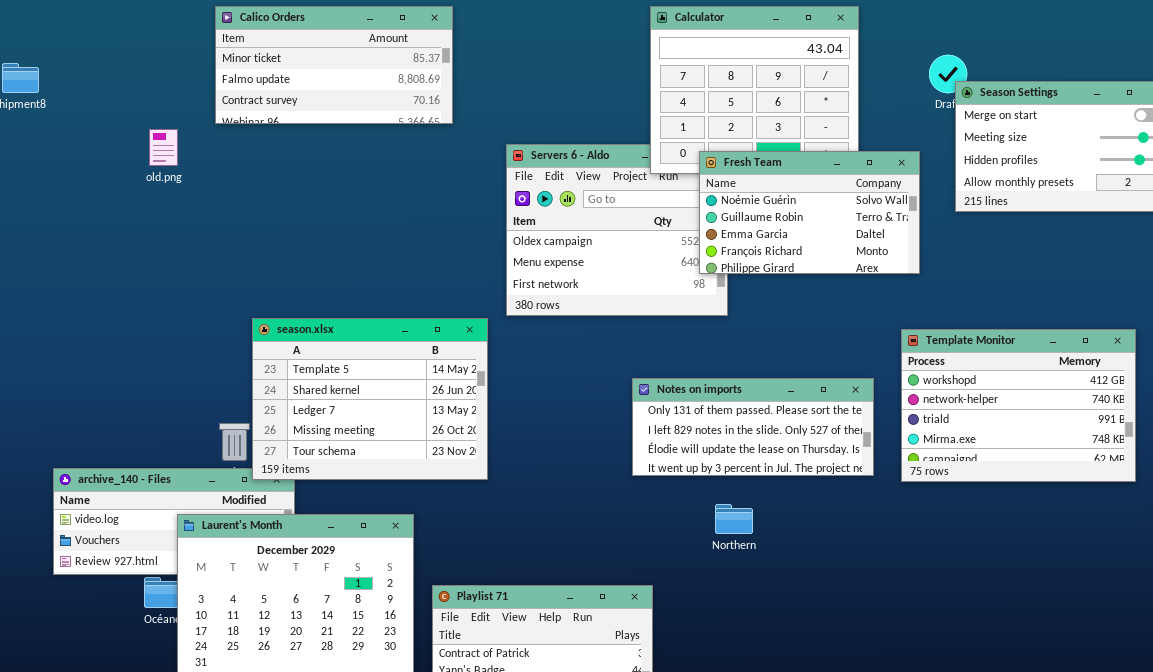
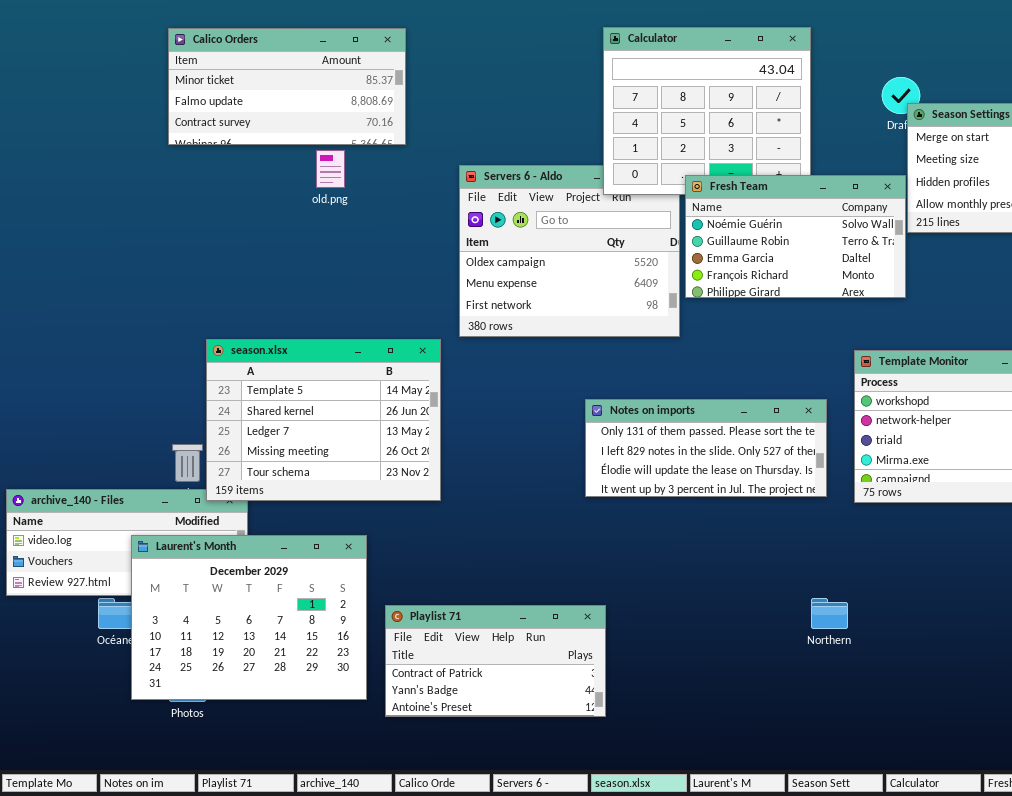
old.png: [149,129,178,166] -> [316,150,345,188], moved
Fresh Team: [699,151,920,274] -> [685,175,906,298], moved
Northern: [715,504,753,534] -> [811,598,848,629], moved

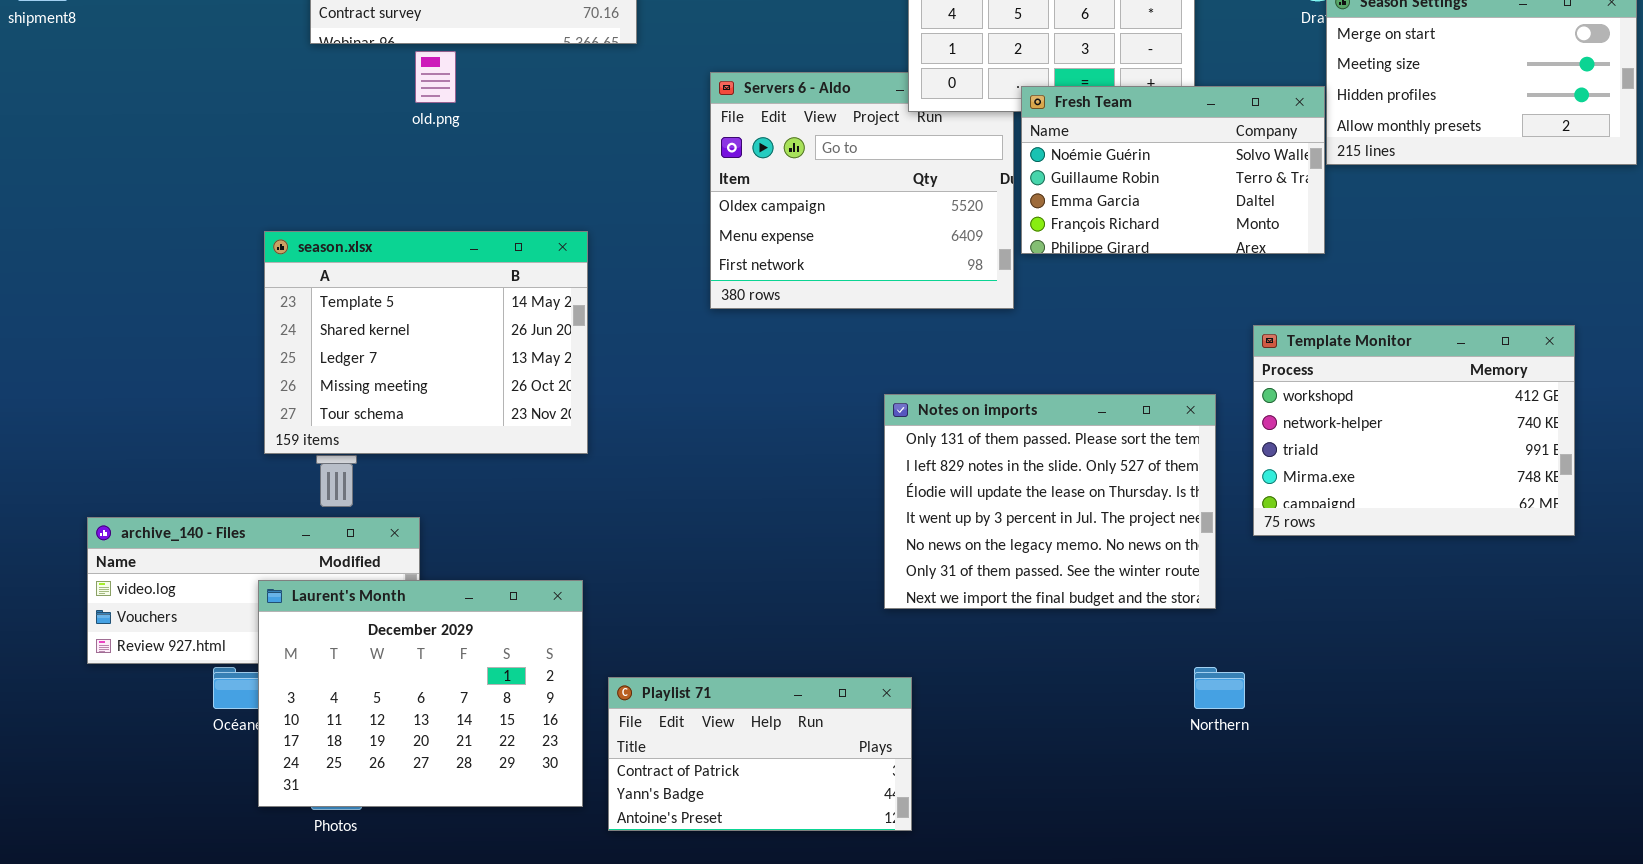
old.png: [316,150,345,188] -> [415,51,456,103], moved
season.xlsx: [206,339,441,501] -> [264,231,588,454], moved
Notes on imports: [585,399,827,497] -> [884,394,1216,609], resized

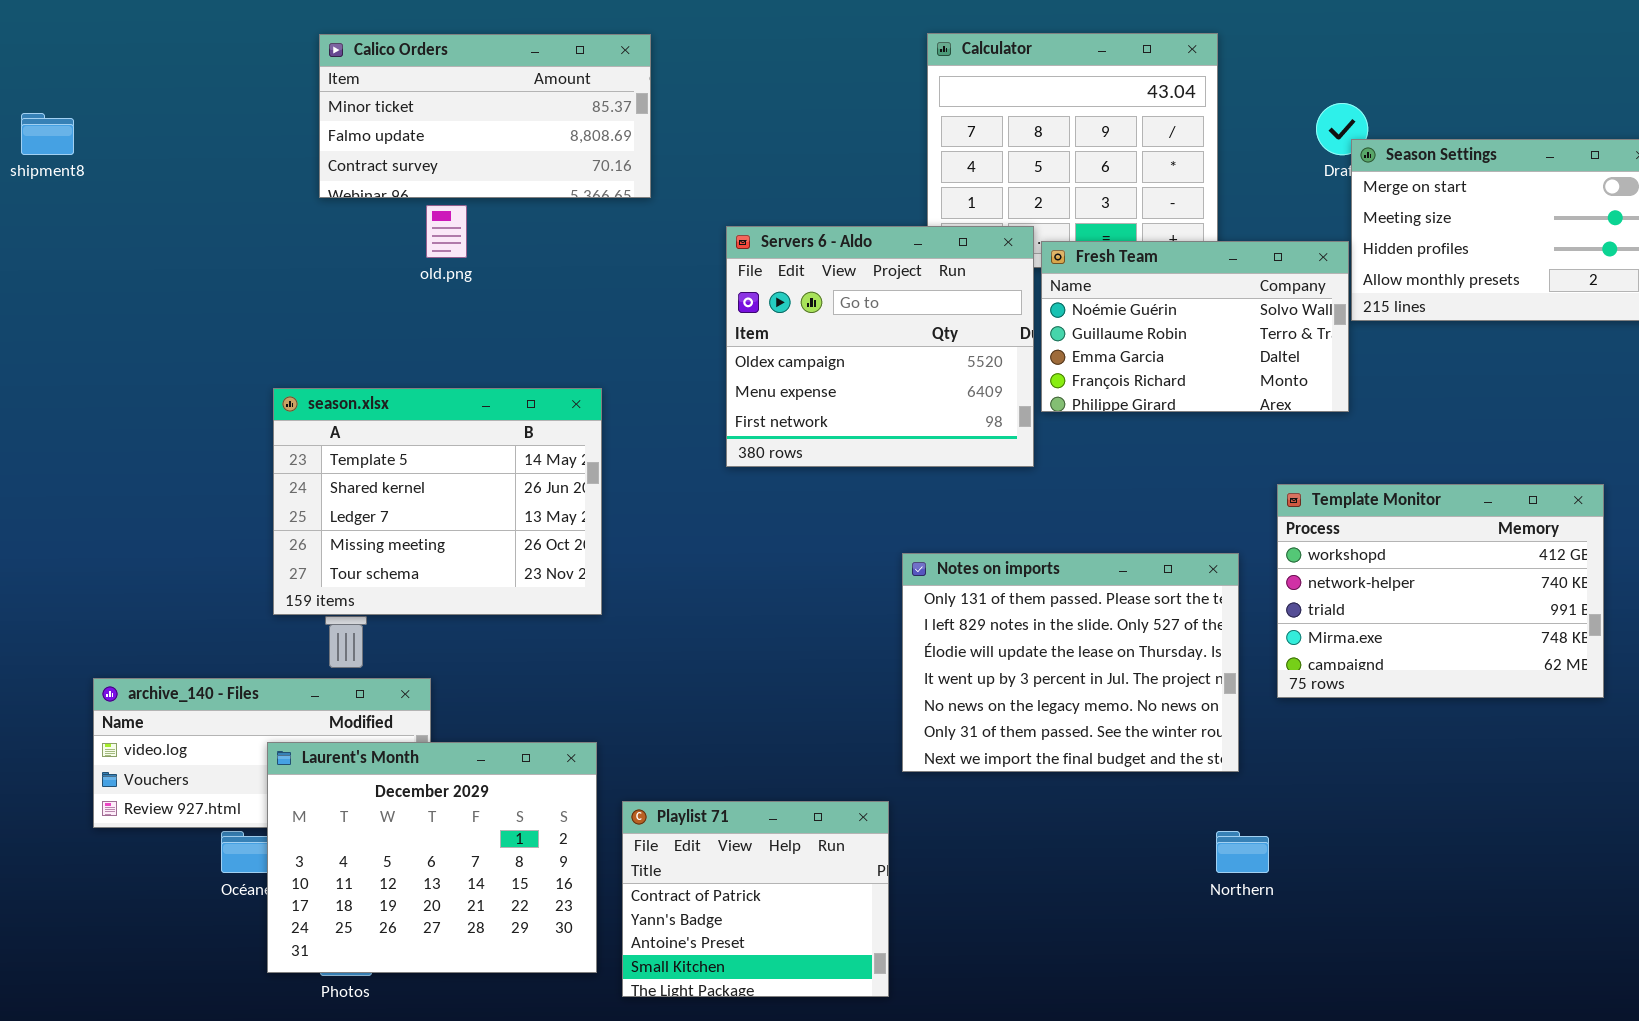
Servers 6 - Aldo: [710,72,1014,309] -> [726,226,1034,467], raised
Playlist 71: [608,677,912,831] -> [622,801,889,997], resized

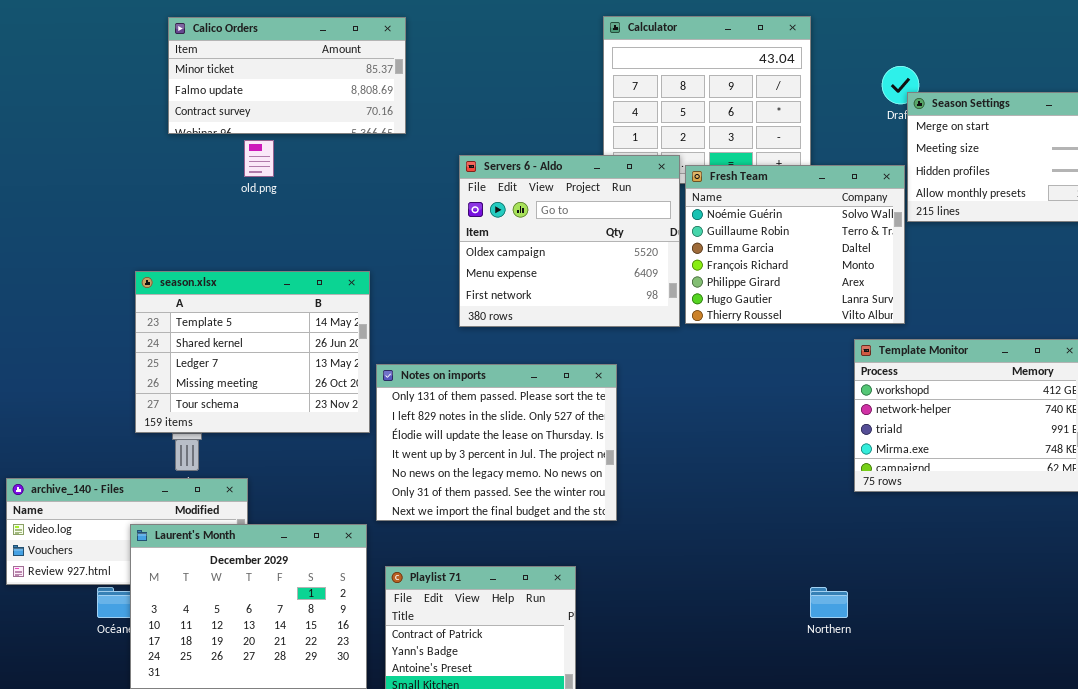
Fresh Team: [1041,241,1349,412] -> [685,165,905,324], resized
Notes on imports: [902,553,1239,772] -> [376,364,617,521], moved

